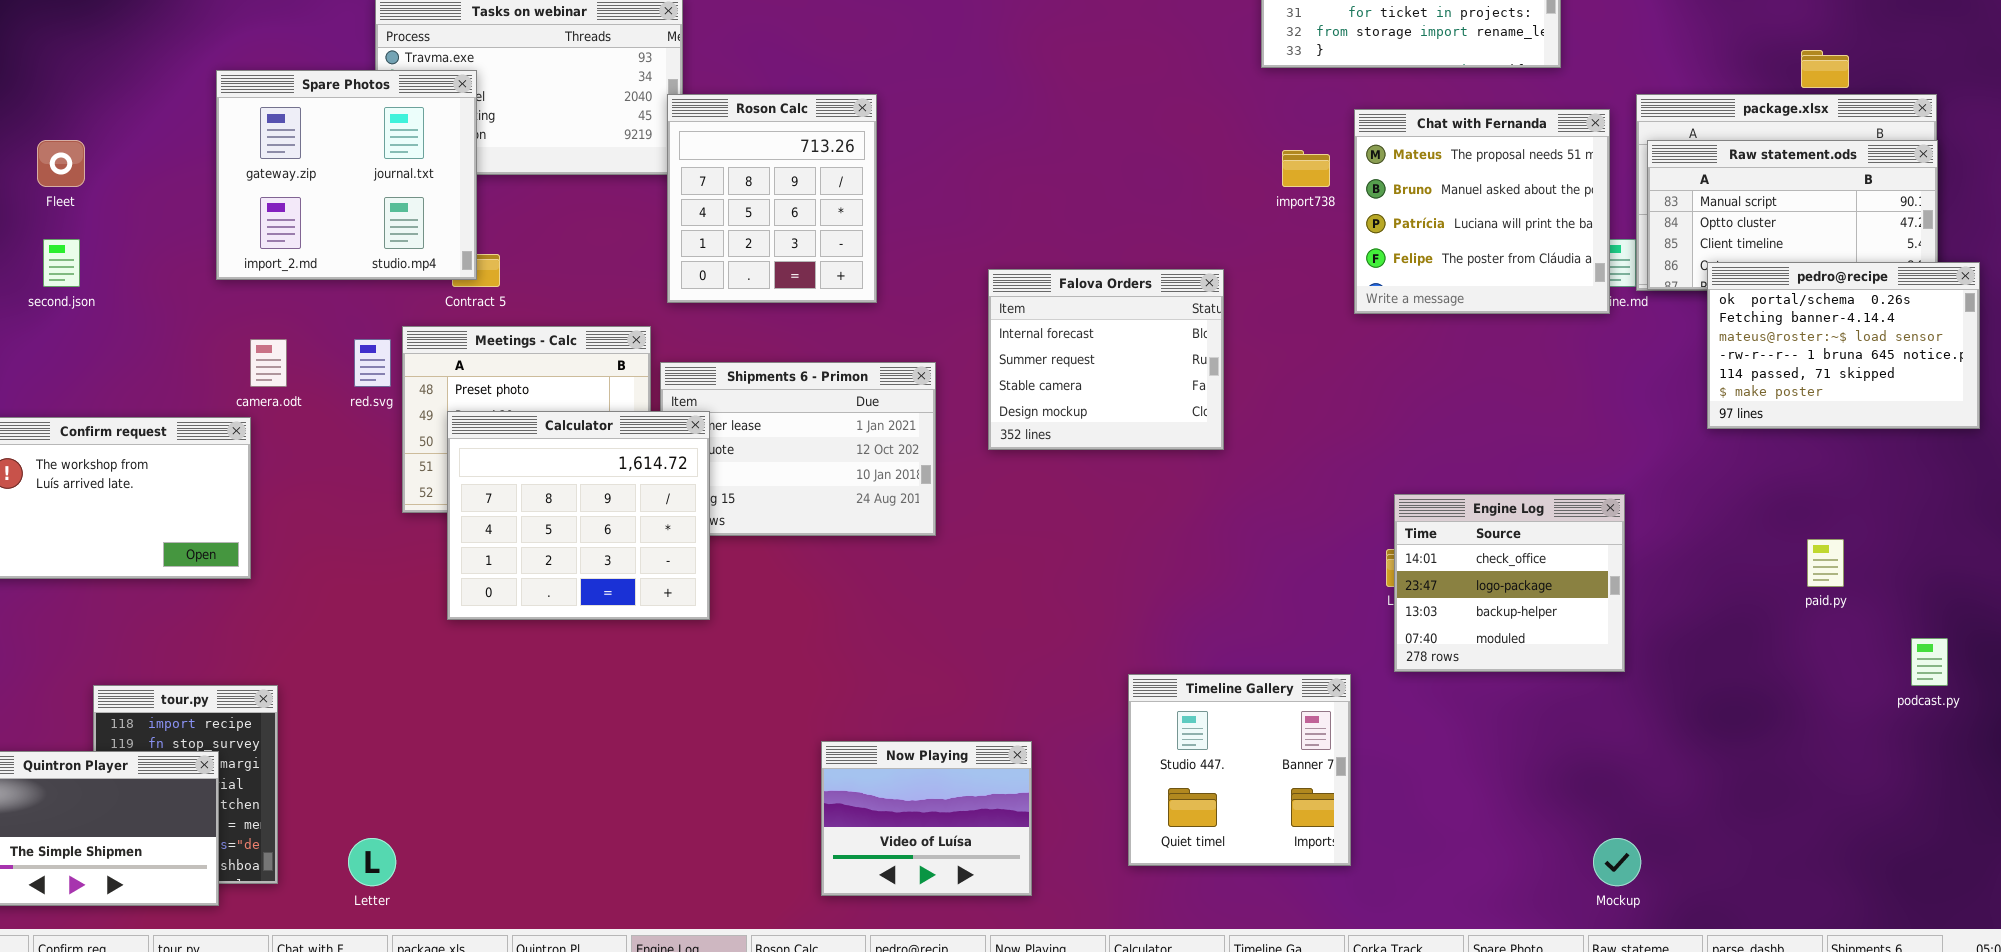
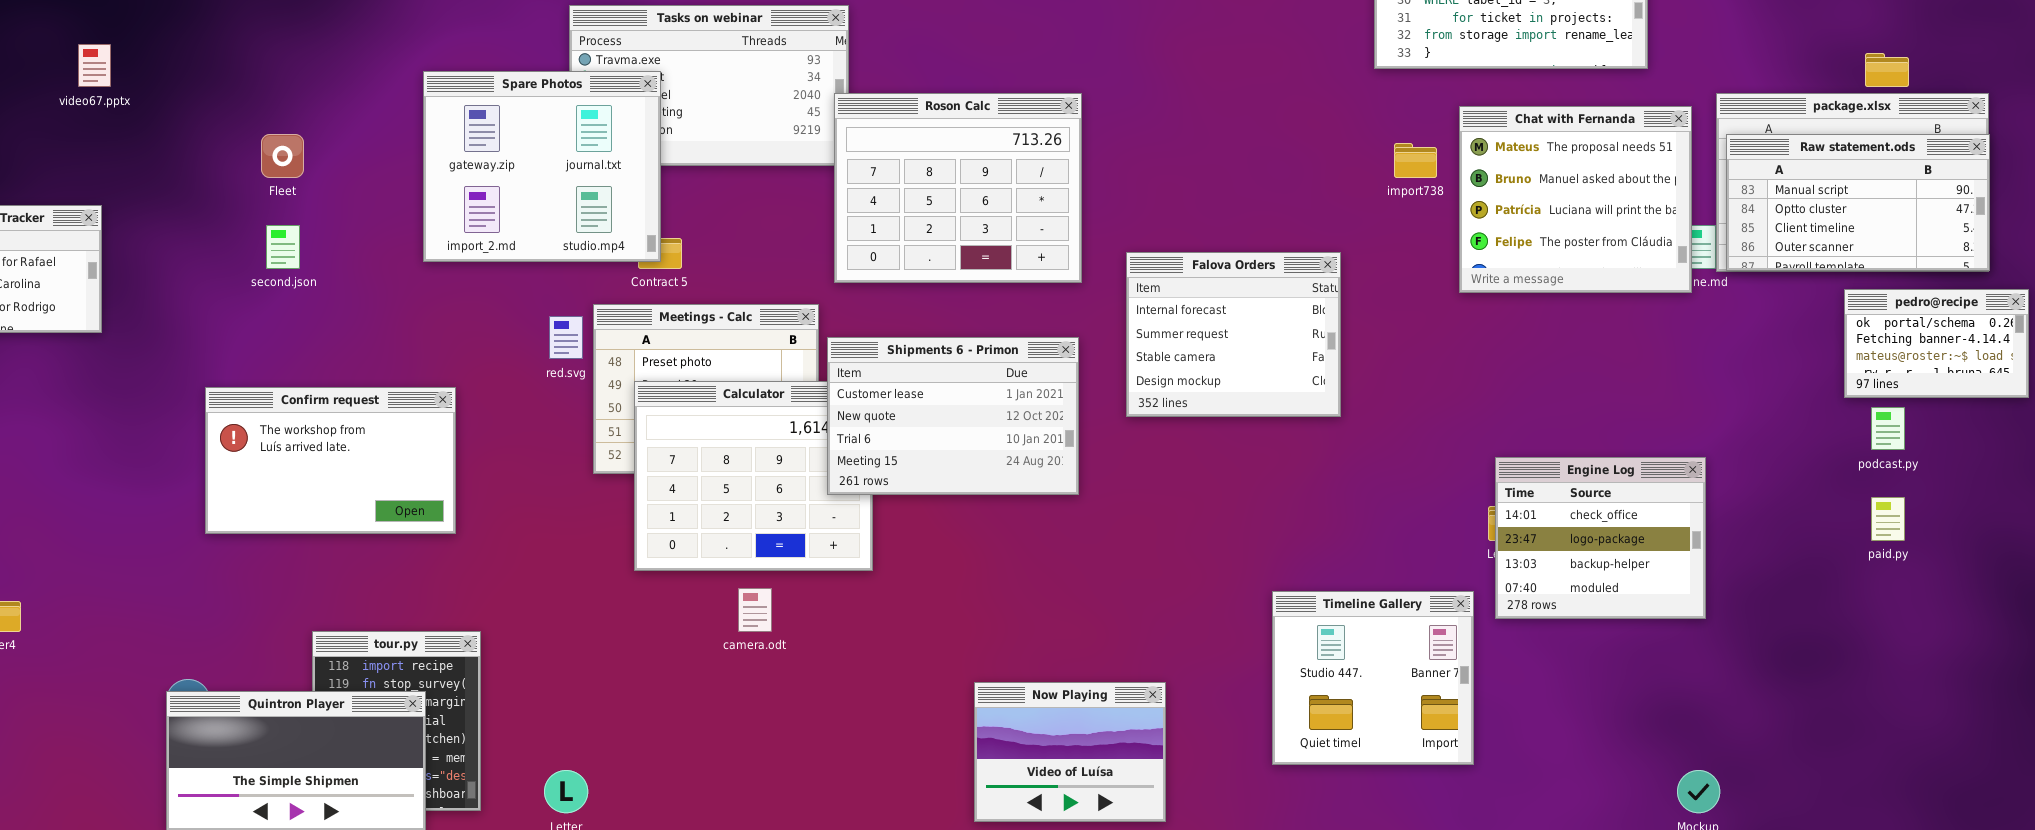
Roson Calc: [667,94,877,303] -> [834,93,1082,283], resized
pedro@recipe: [1707,262,1980,429] -> [1844,289,2029,398], resized
camera.odt: [250,339,287,387] -> [738,588,772,632], moved
Shipments 6 - Primon: [660,362,936,536] -> [827,337,1079,495], raised
podcast.py: [1911,638,1948,686] -> [1871,407,1905,450], moved
Timeline Gallery: [1128,674,1351,866] -> [1272,591,1474,765], moved

